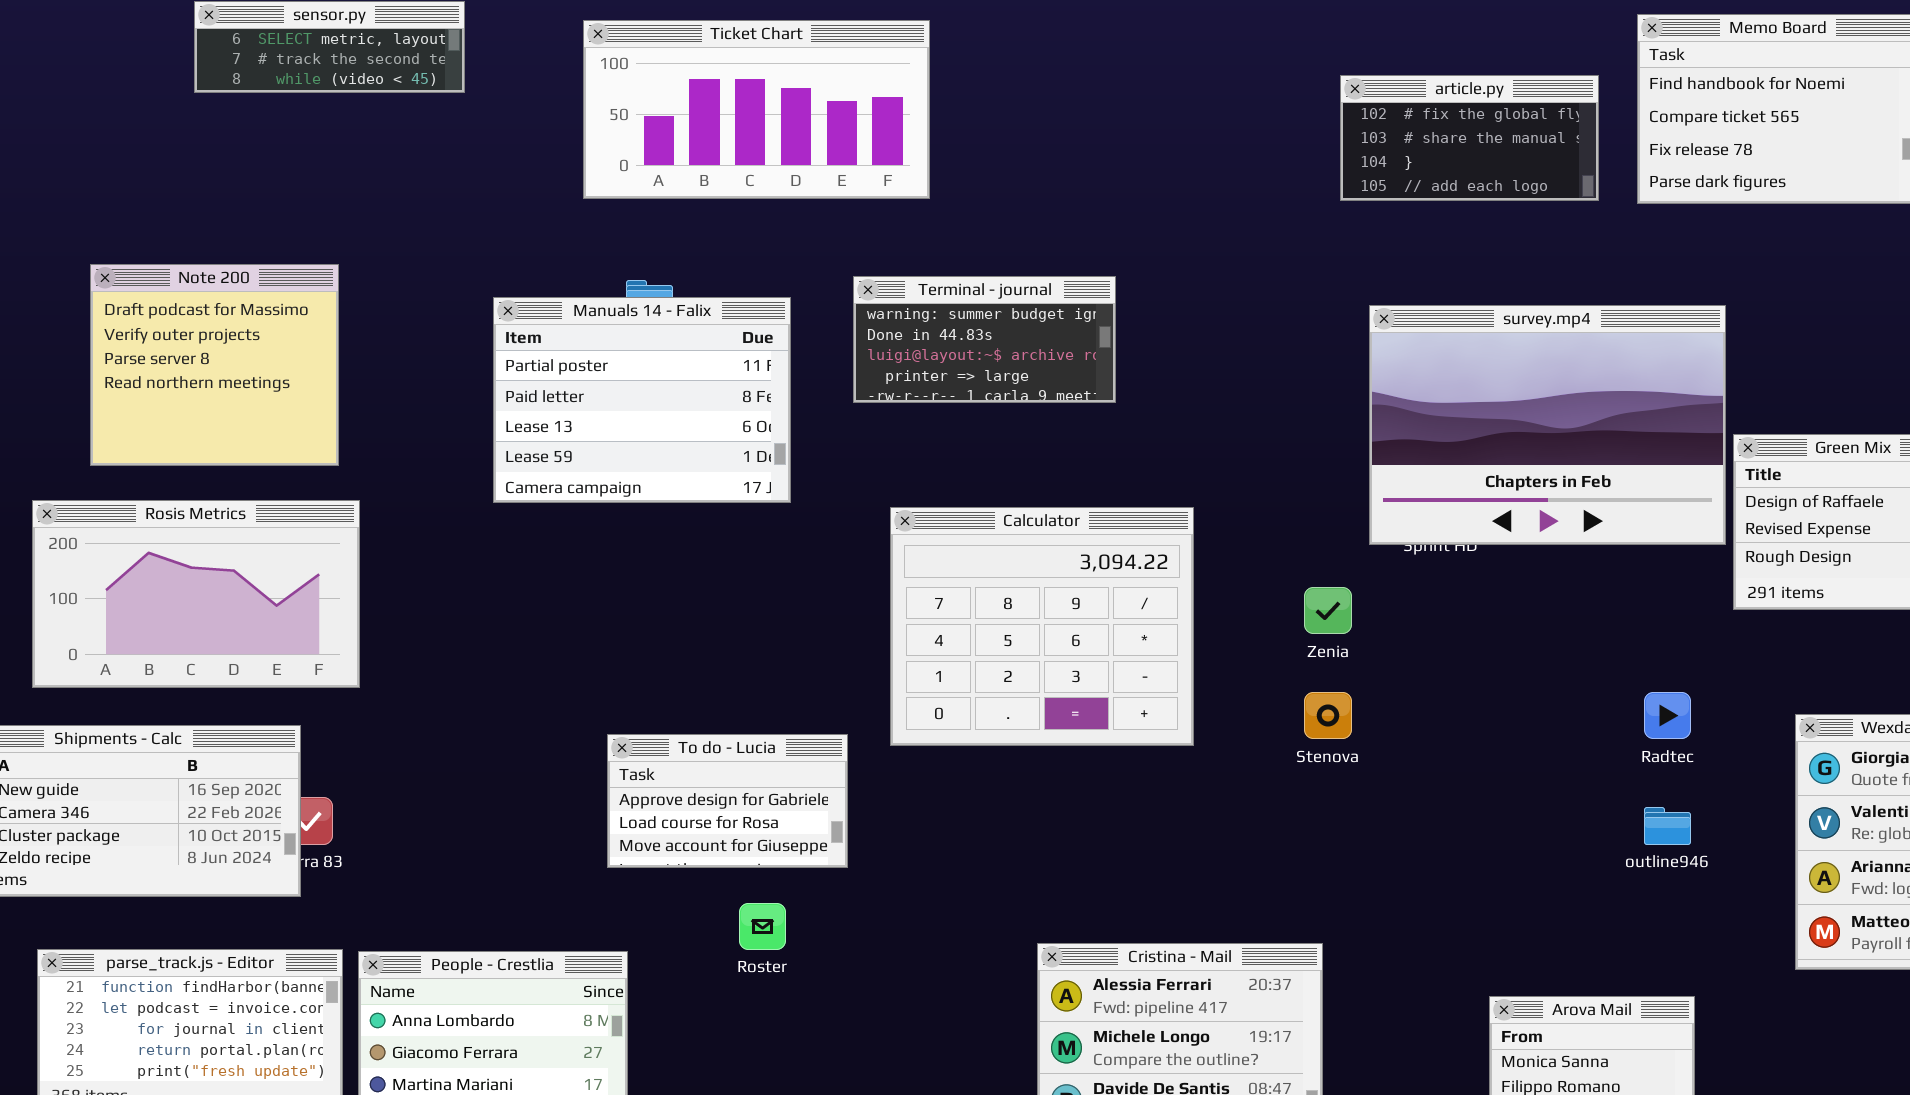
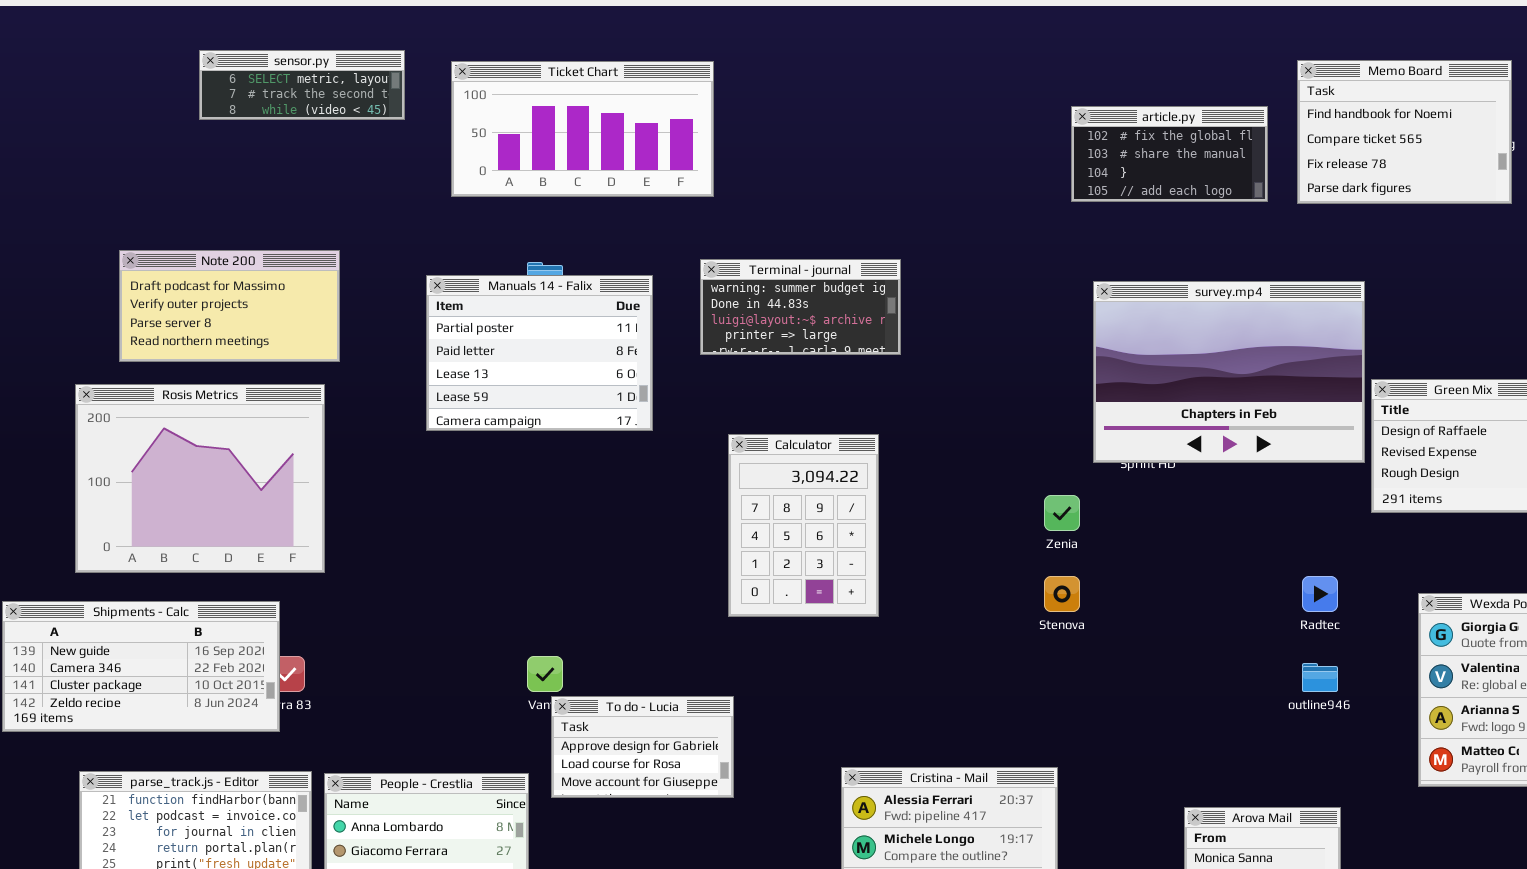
Ticket Chart: [583,20,930,199] -> [451,61,714,197], moved
Note 200: [90,264,339,466] -> [119,250,340,362], resized
Rosis Metrics: [32,500,360,688] -> [75,384,325,573], resized
Calculator: [890,507,1194,746] -> [728,434,879,617], resized
To do - Lucia: [607,734,848,868] -> [551,696,734,798], moved

